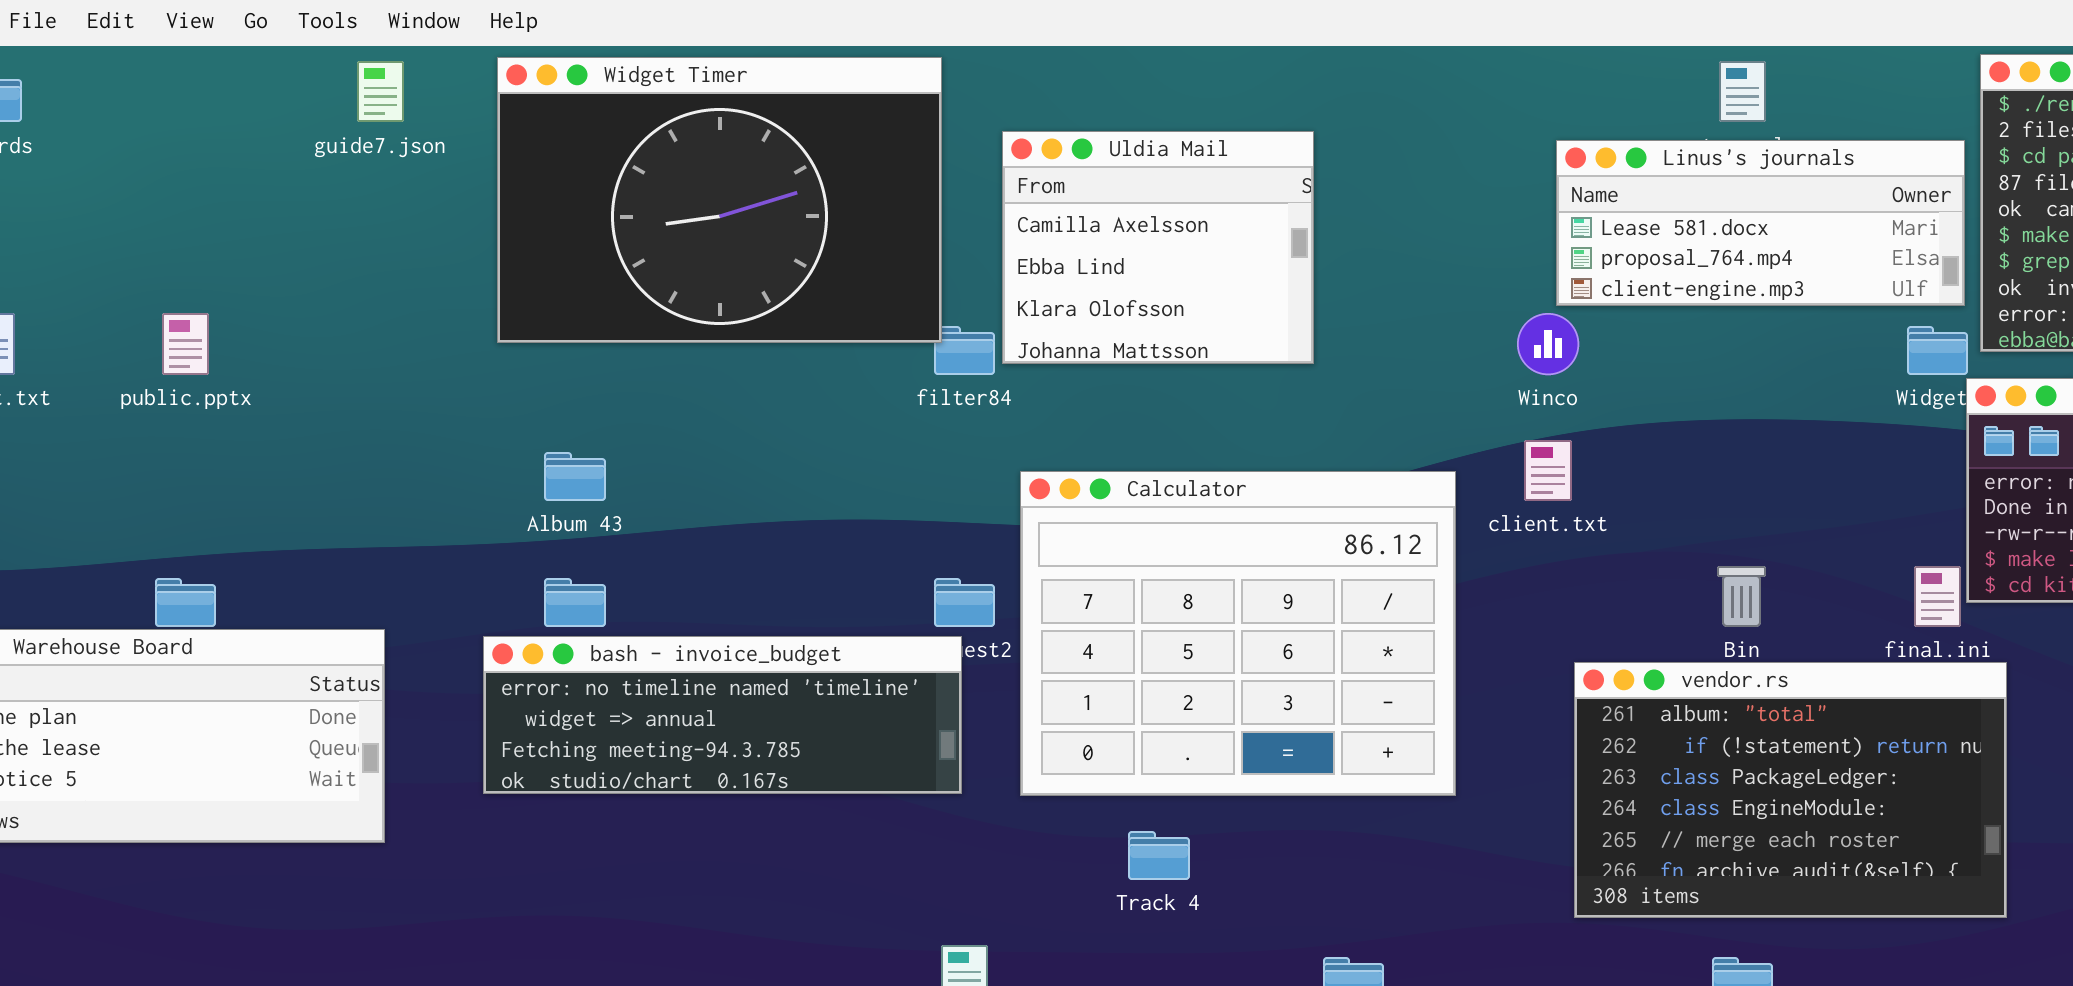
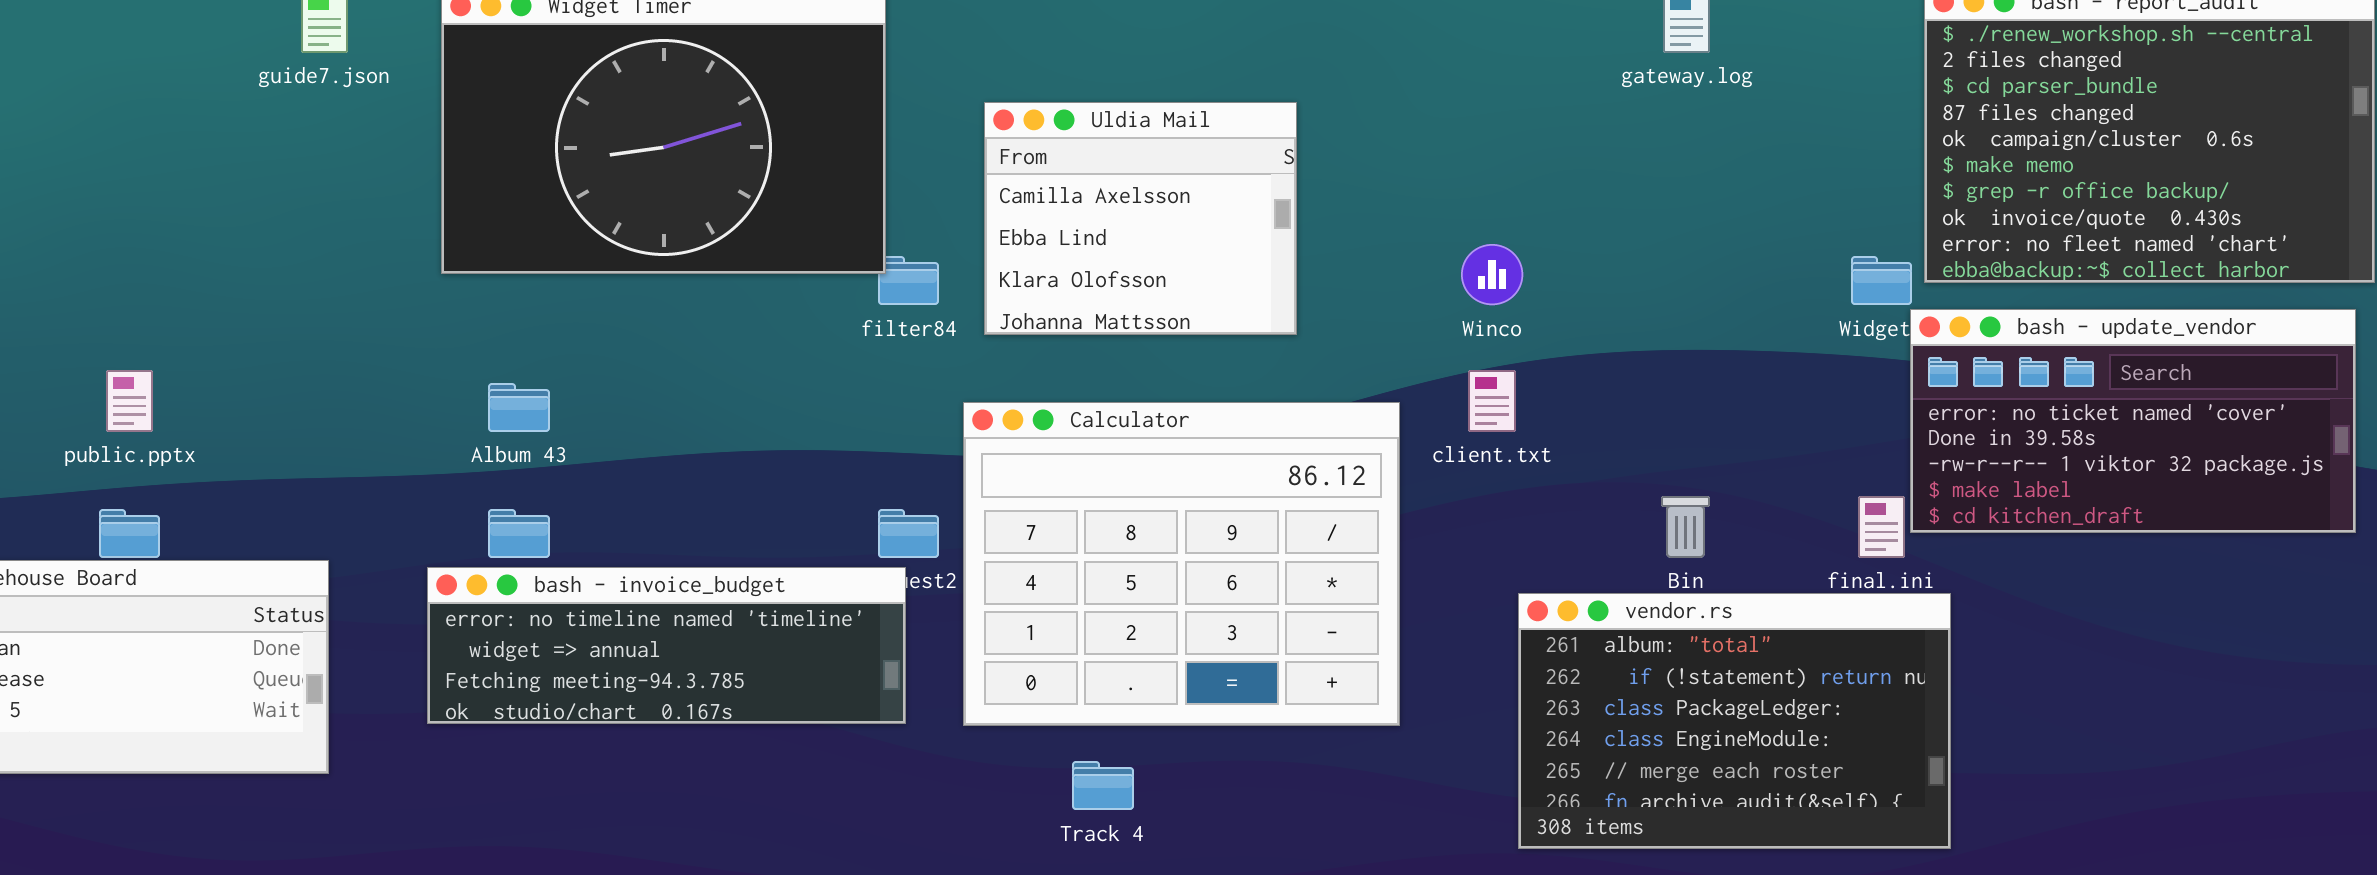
Uldia Mail: [1002,131,1314,364] -> [984,102,1297,335], moved
Linus's journals: [1556,140,1965,306] -> none, closed
public.pptx: [162,313,209,375] -> [106,370,153,432], moved

